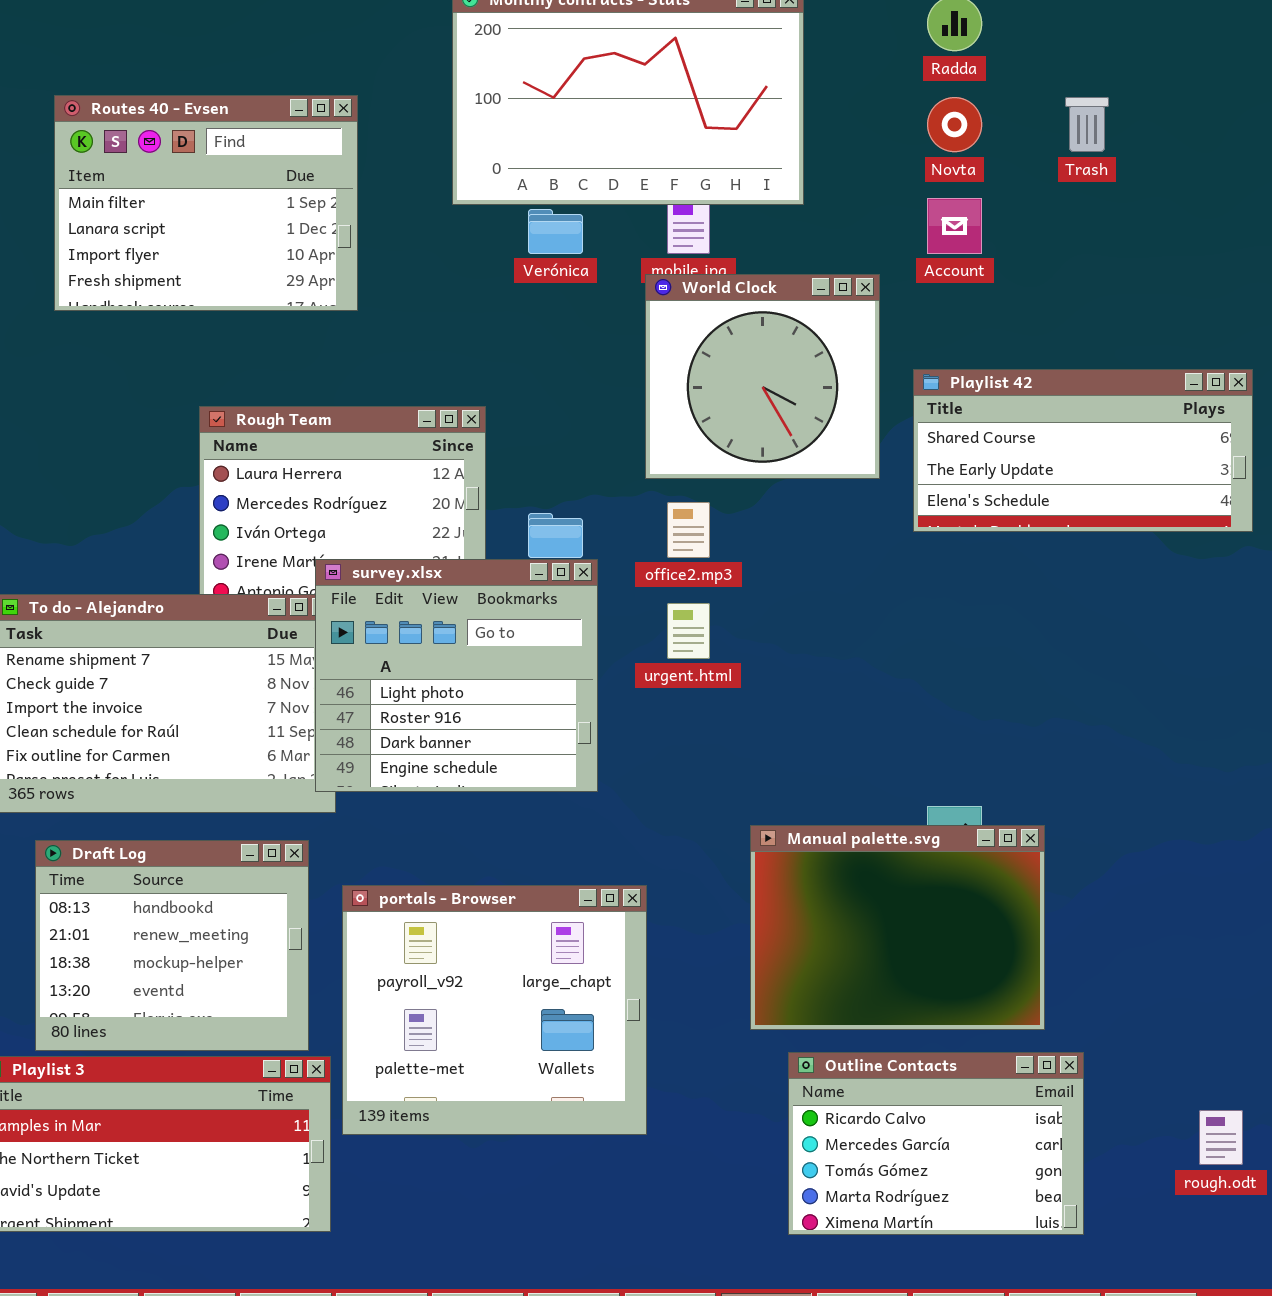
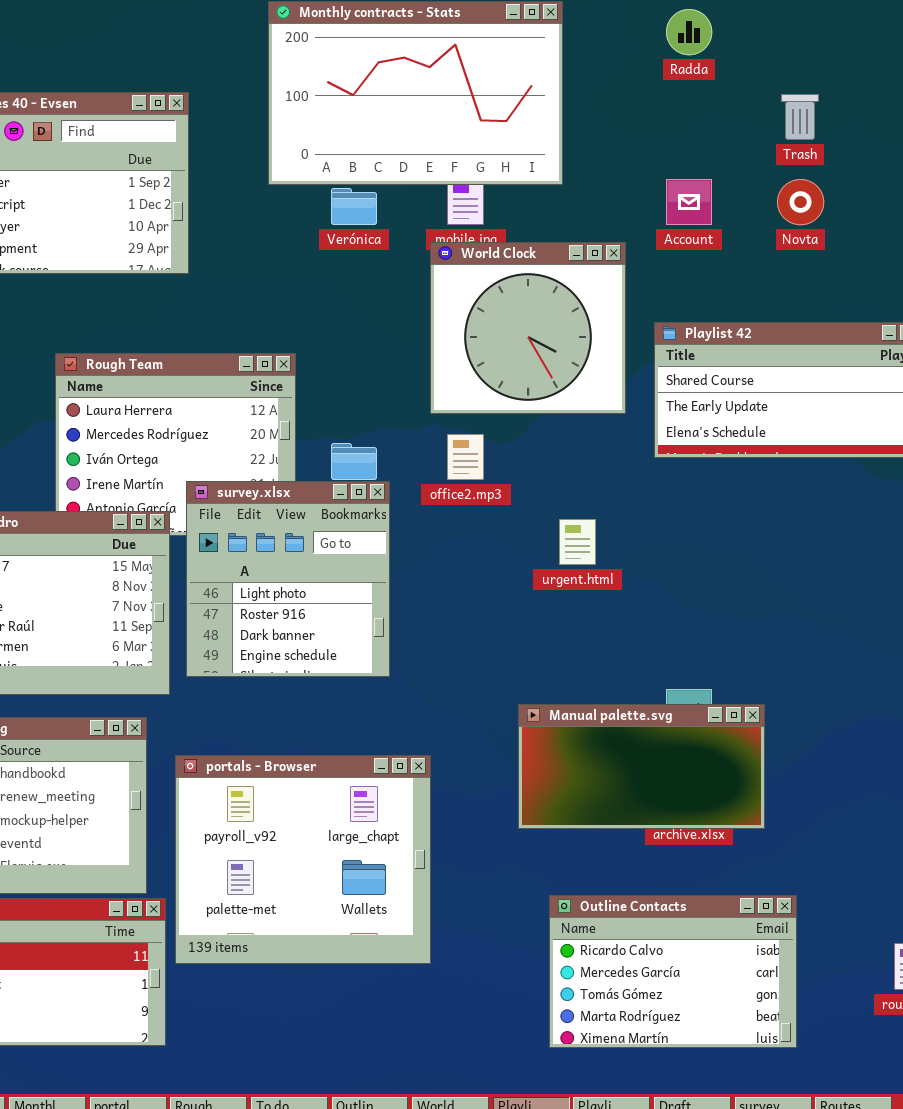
Novta: [927,97,982,152] -> [777,179,824,225], moved
survey.xlsx: [315,559,598,792] -> [186,481,390,677], resized
urgent.html: [667,603,710,659] -> [559,519,596,565], moved
Manual palette.svg: [750,825,1045,1030] -> [518,704,765,829], resized

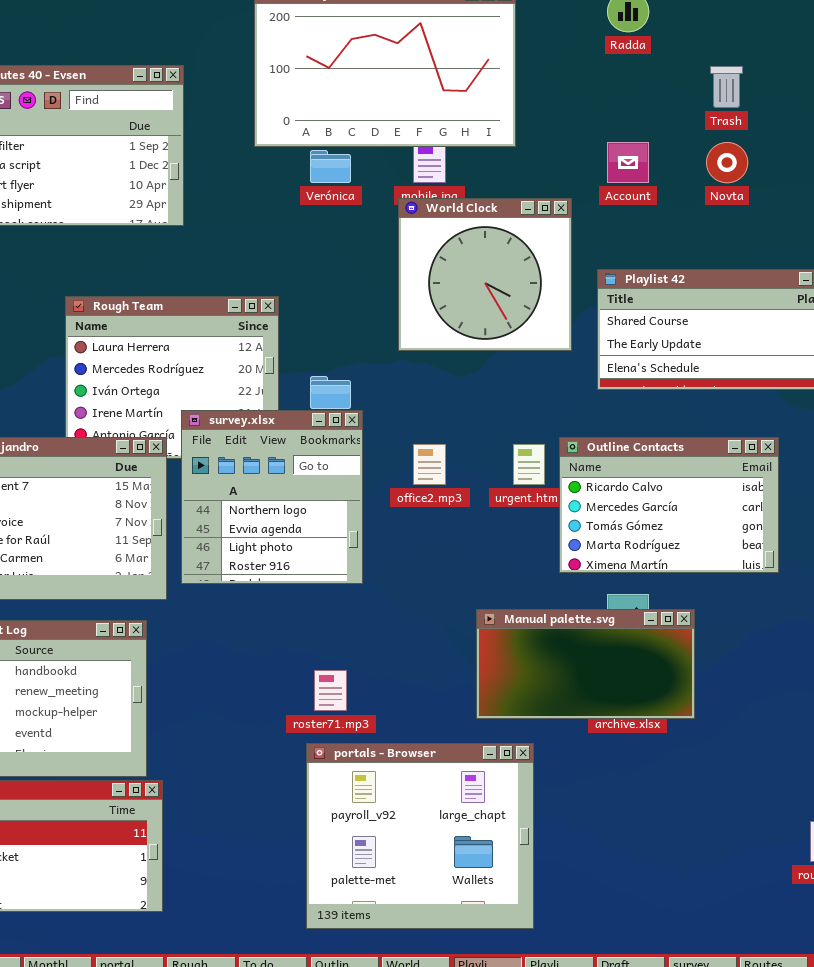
office2.mp3: [447,434,484,480] -> [413,444,446,485], moved
survey.xlsx: [186,481,390,677] -> [181,410,363,584], scrolled up 2 rows
portals - Browser: [175,755,431,964] -> [306,743,534,929], moved
Outline Contacts: [549,895,797,1048] -> [559,437,779,573], moved

